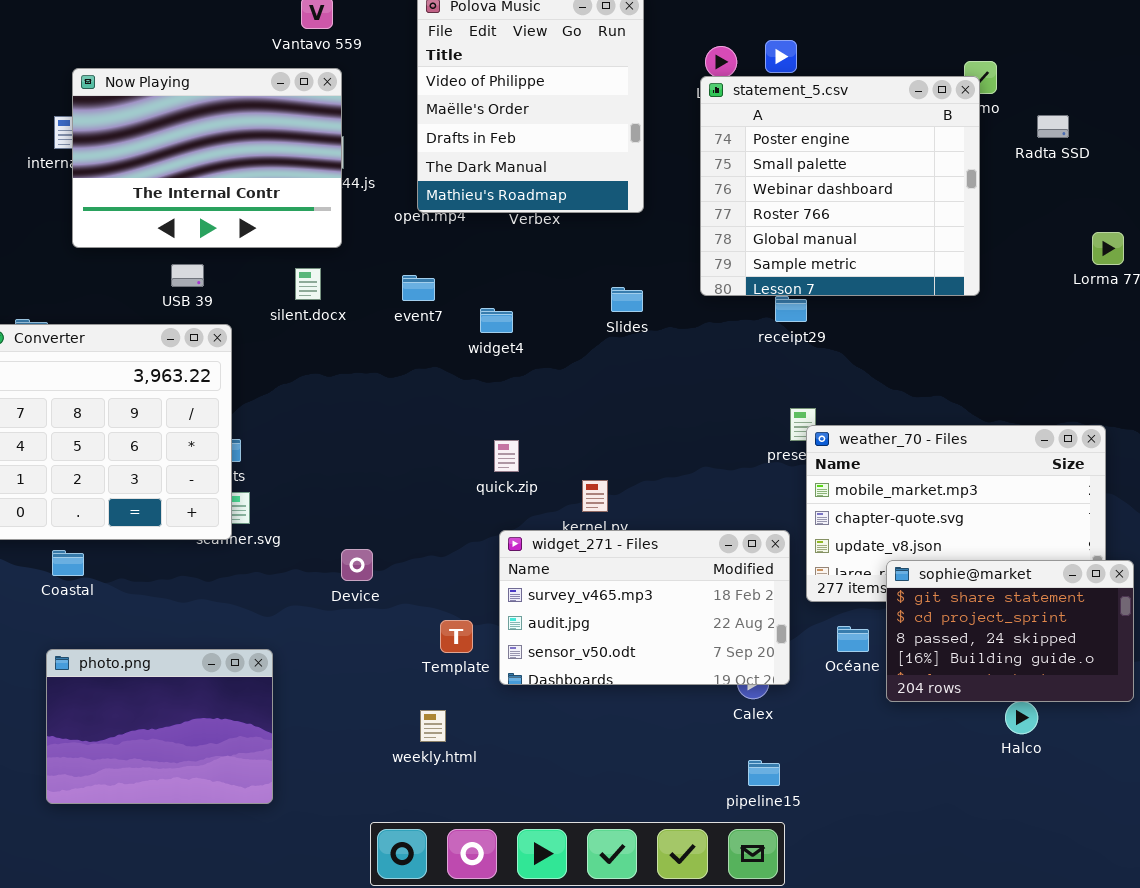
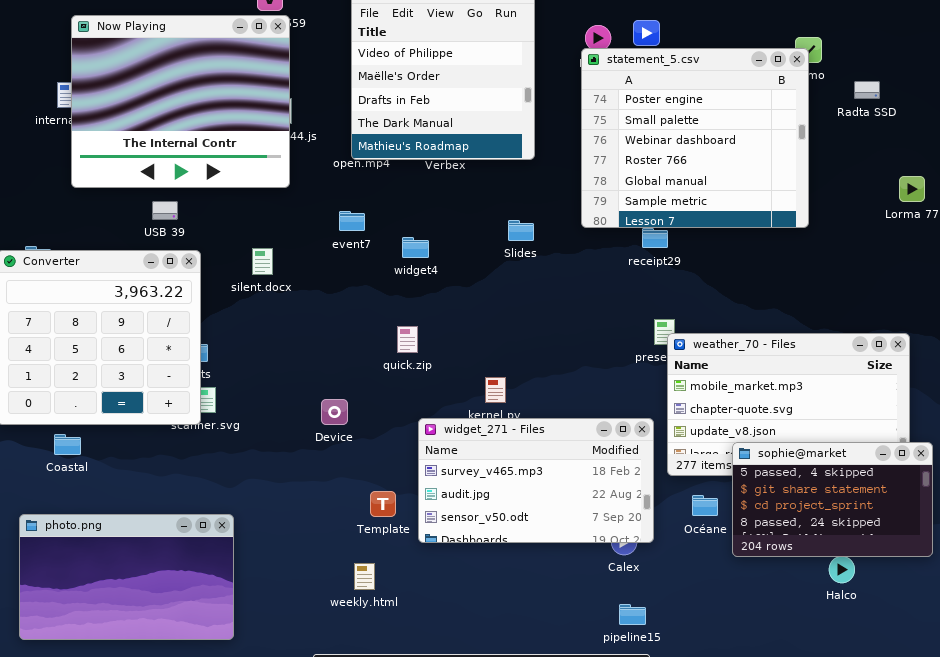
Now Playing: [72,68,342,248] -> [71,15,290,188], resized
silent.docx: [295,268,321,300] -> [252,248,273,275], moved
quick.zip: [494,440,519,472] -> [397,326,418,353], moved
Device: [341,549,373,581] -> [321,399,348,425], moved
sophie@market: [886,560,1134,702] -> [732,442,933,557], scrolled up 1 row
photo.png: [46,649,273,804] -> [19,514,234,640], resized

